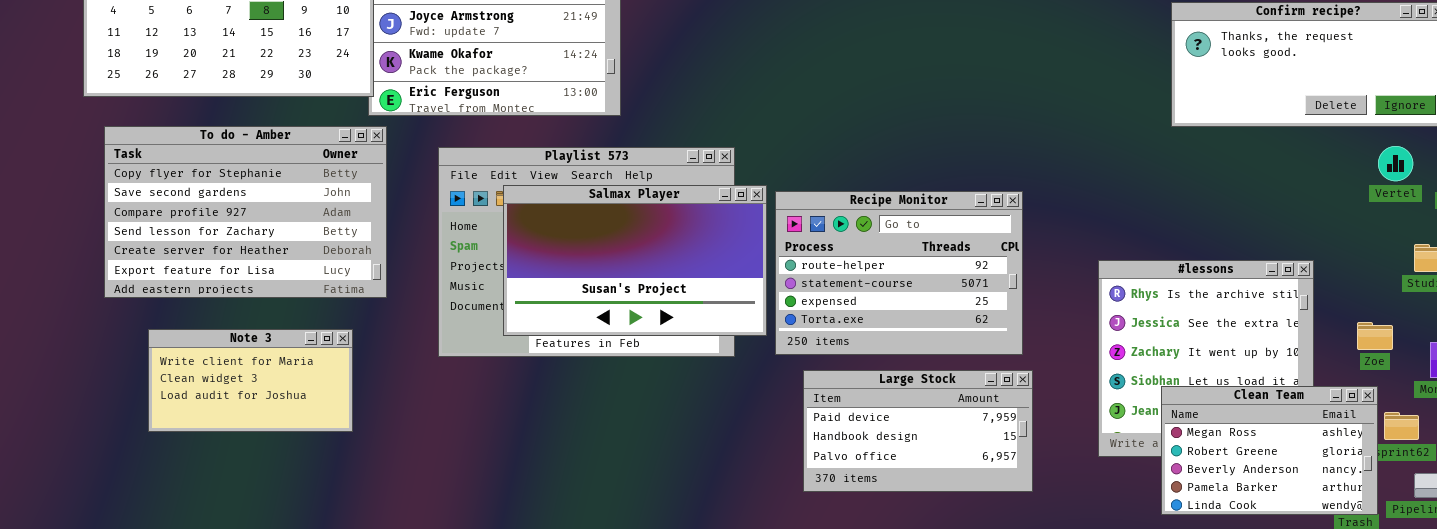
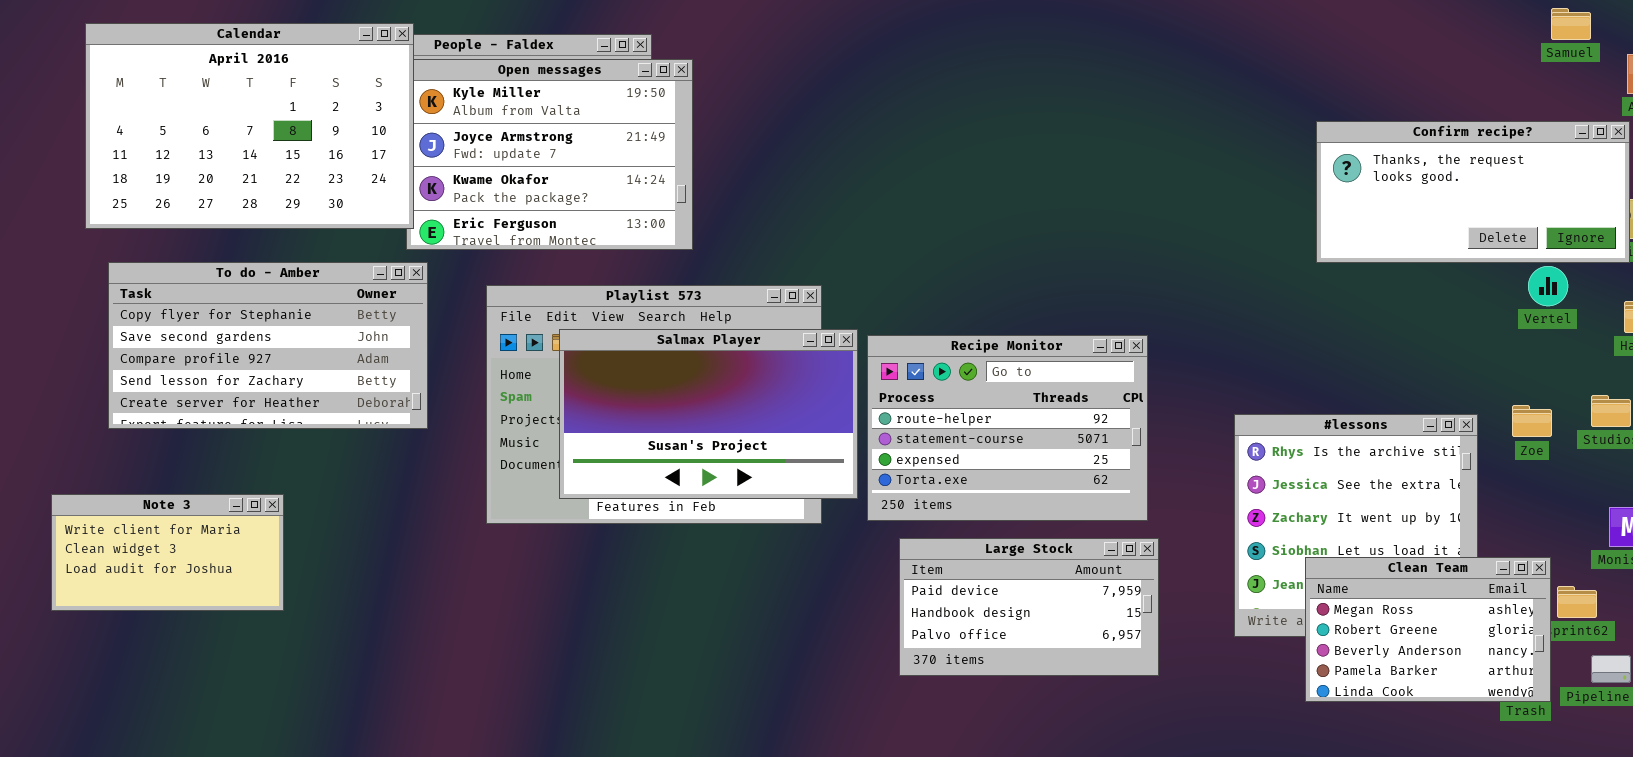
To do - Amber: [104,126,387,298] -> [108,262,428,429], resized
Vertel: [1378,146,1413,181] -> [1528,266,1568,306], moved
Zoe: [1357,322,1393,350] -> [1512,405,1552,437], moved
Note 3: [148,329,353,432] -> [51,494,284,611], moved

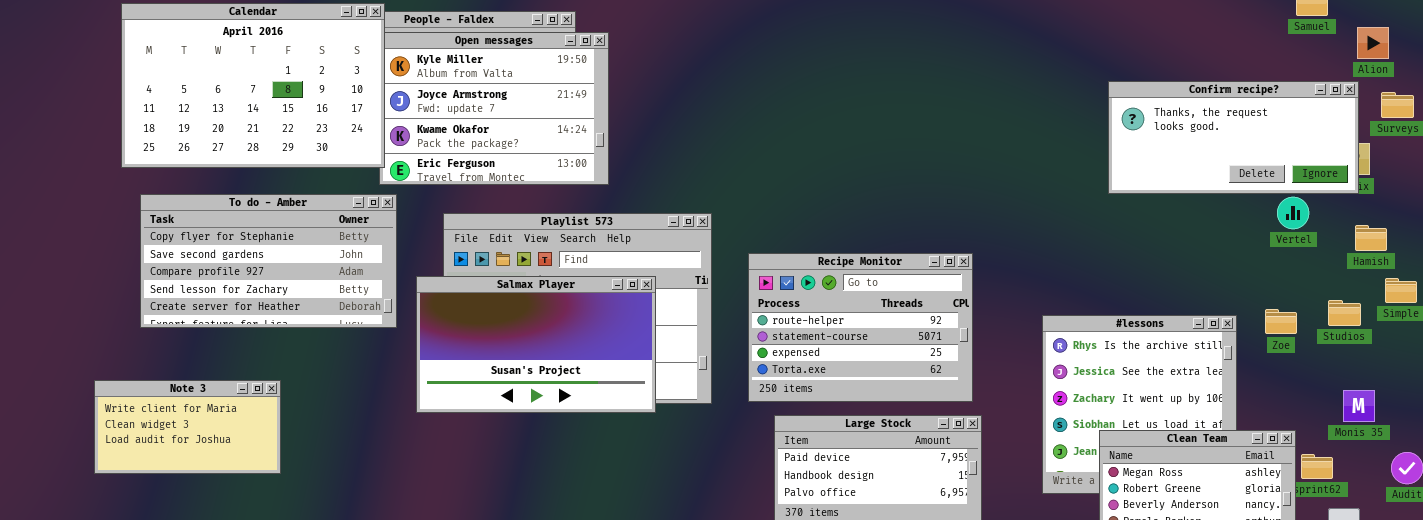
Salmax Player: [559,329,858,499] -> [416,276,656,413], moved

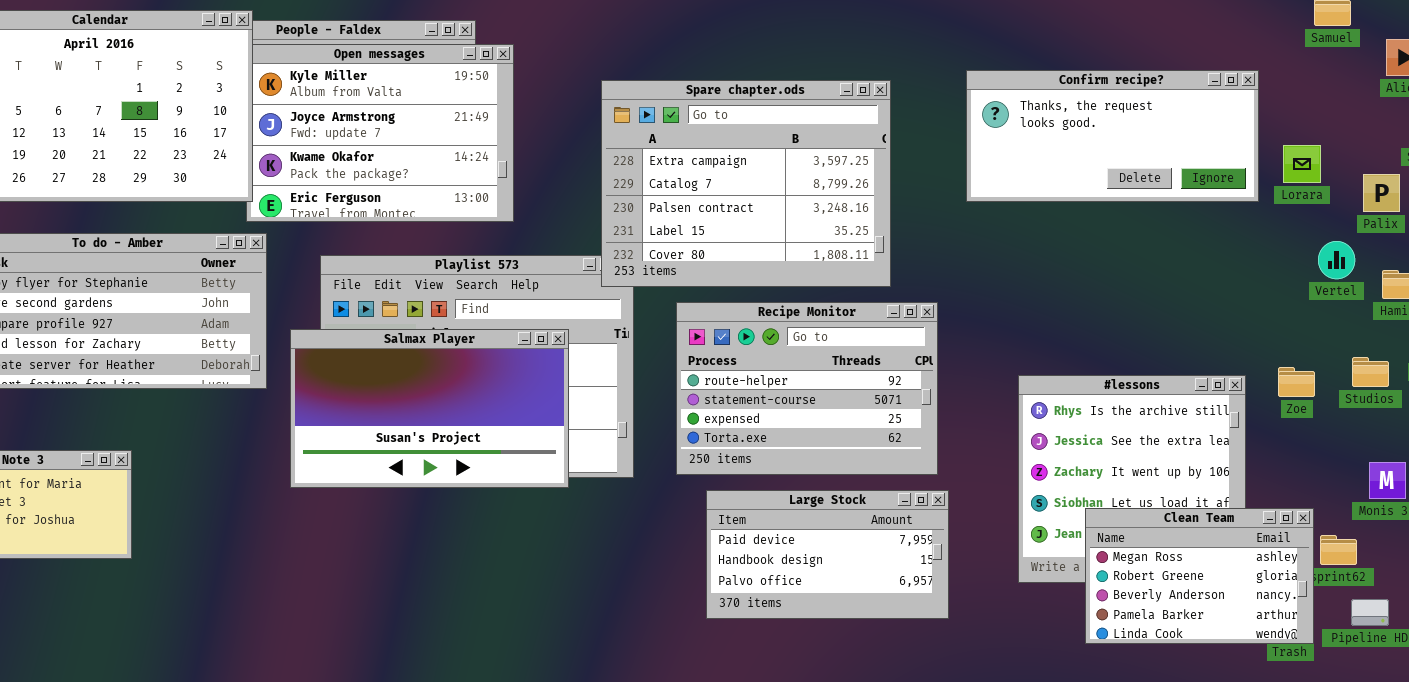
Spare chapter.ods: none -> [601,80,891,287], opened
Confirm recipe?: [1108,81,1359,194] -> [966,70,1259,202], moved
Vertel: [1277,197,1309,229] -> [1318,241,1355,279], moved

